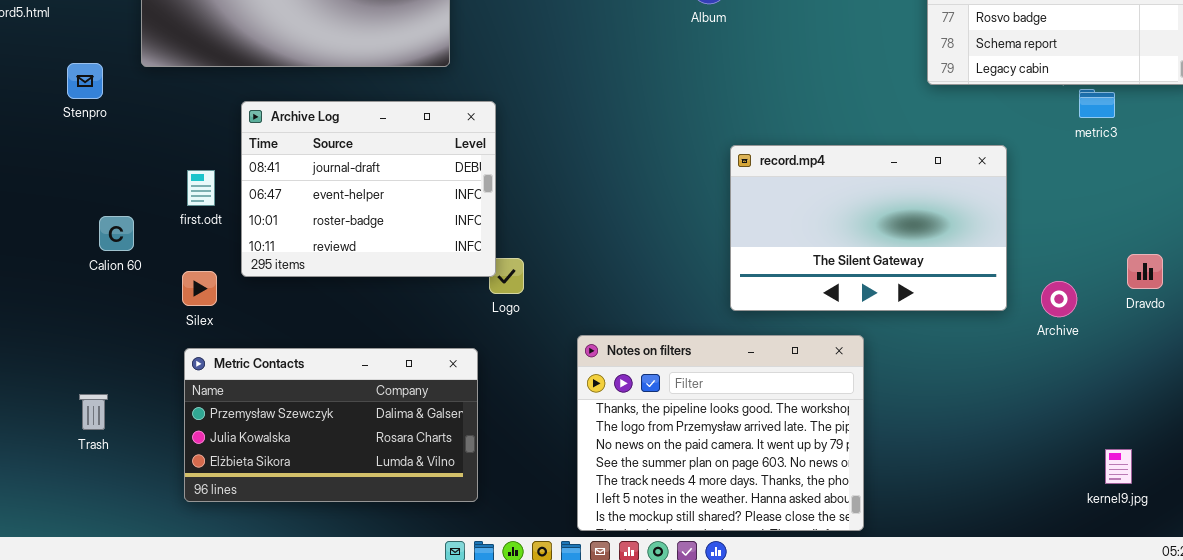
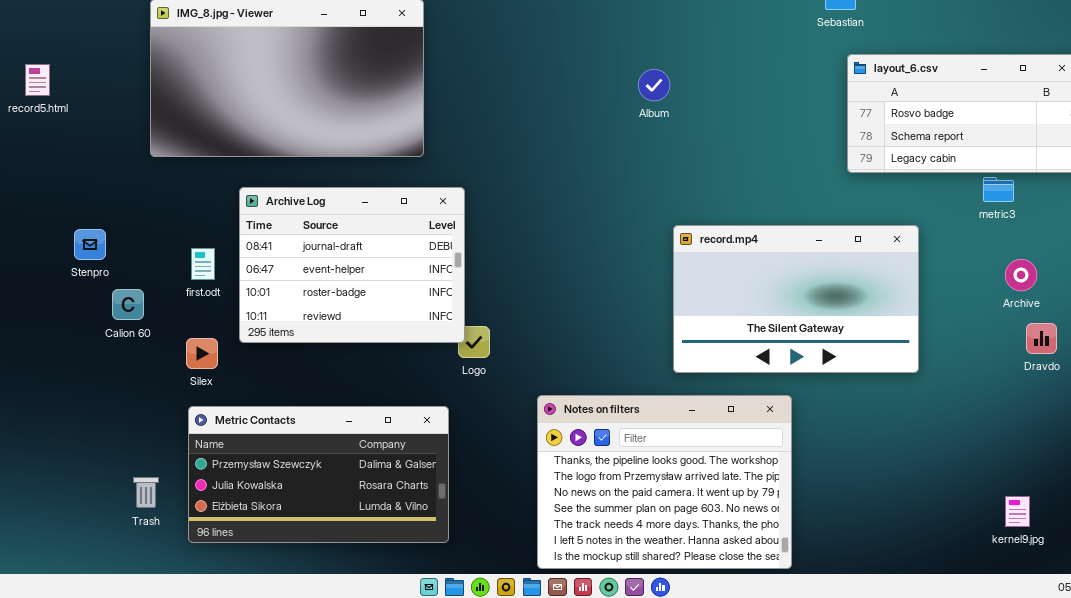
Stenpro: [67,63,103,99] -> [74,229,106,260], moved
Archive: [1041,281,1077,317] -> [1005,259,1037,291], moved
Trash: [79,394,108,430] -> [133,477,159,508], moved

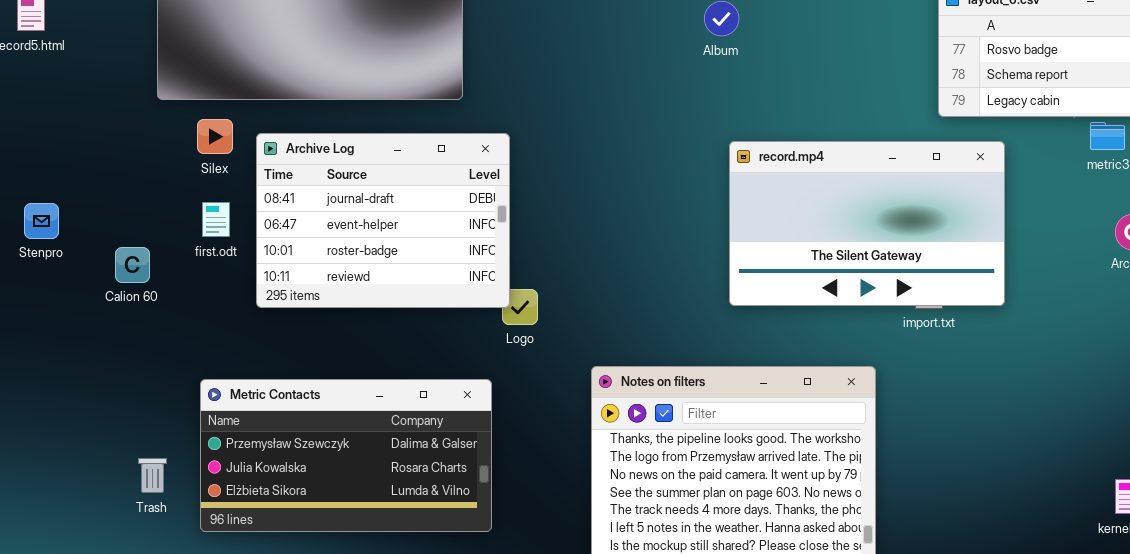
record.mp4: [673,225,919,373] -> [729,141,1005,306], moved
Stenpro: [74,229,106,260] -> [24,203,59,239], moved
Silex: [186,338,218,369] -> [197,119,233,154], moved

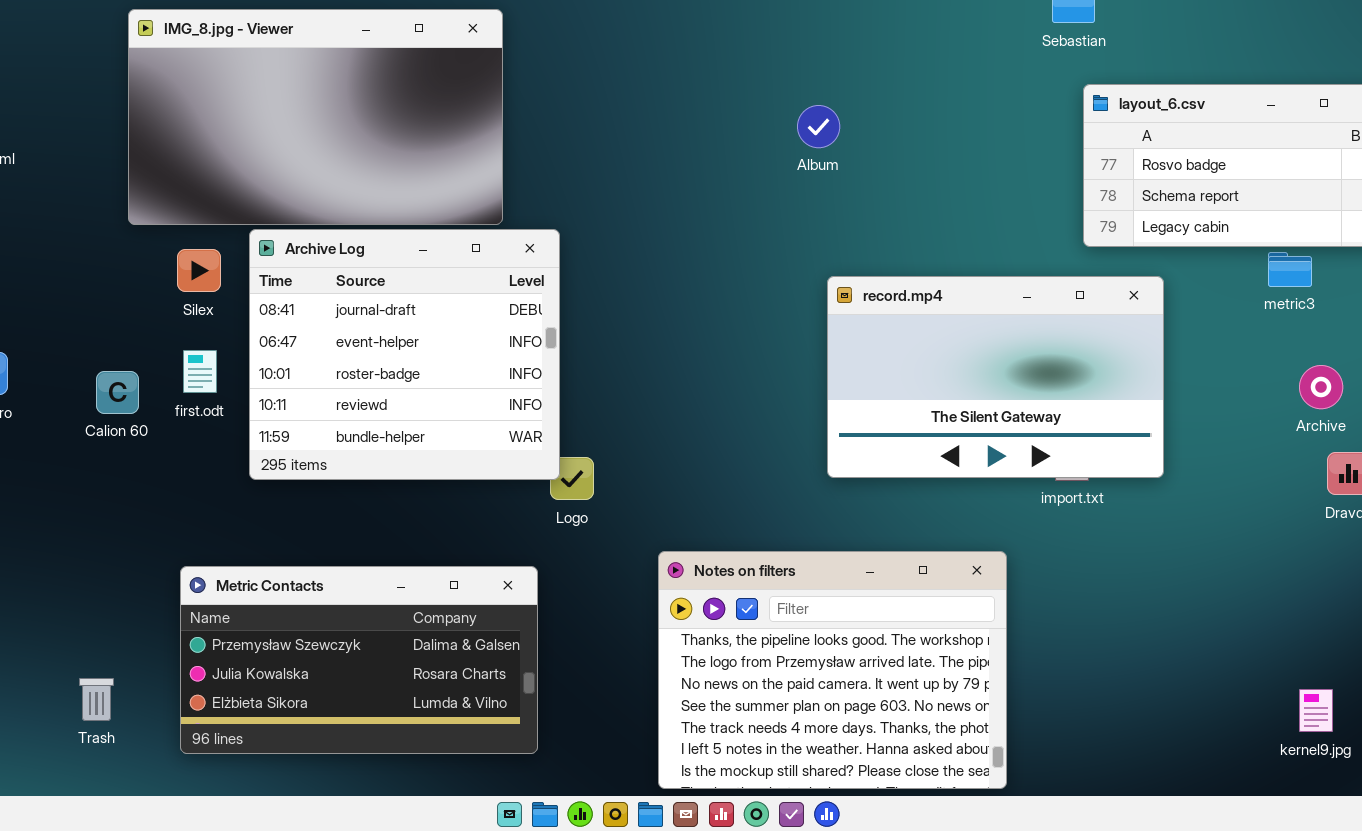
Archive Log: [256,133,510,308] -> [249,229,560,480], resized
Calion 60: [115,247,150,283] -> [96,371,139,414], moved
Trash: [138,458,167,493] -> [79,678,114,721], moved

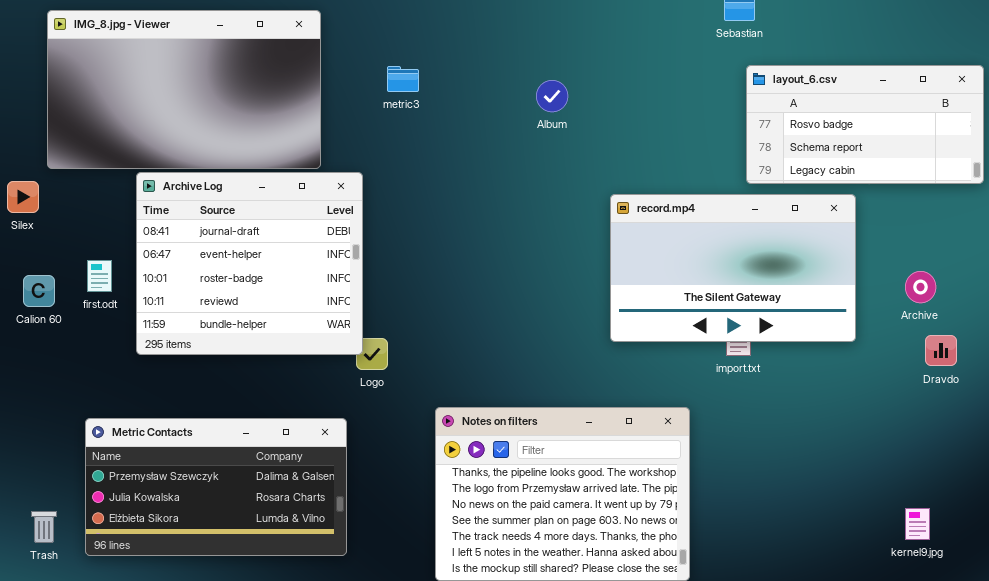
Silex: [177,249,221,292] -> [7,181,39,213], moved
metric3: [1268,252,1312,287] -> [387,66,419,92], moved
record.mp4: [827,276,1164,478] -> [610,194,856,342], moved
Trash: [79,678,114,721] -> [31,511,57,543], moved

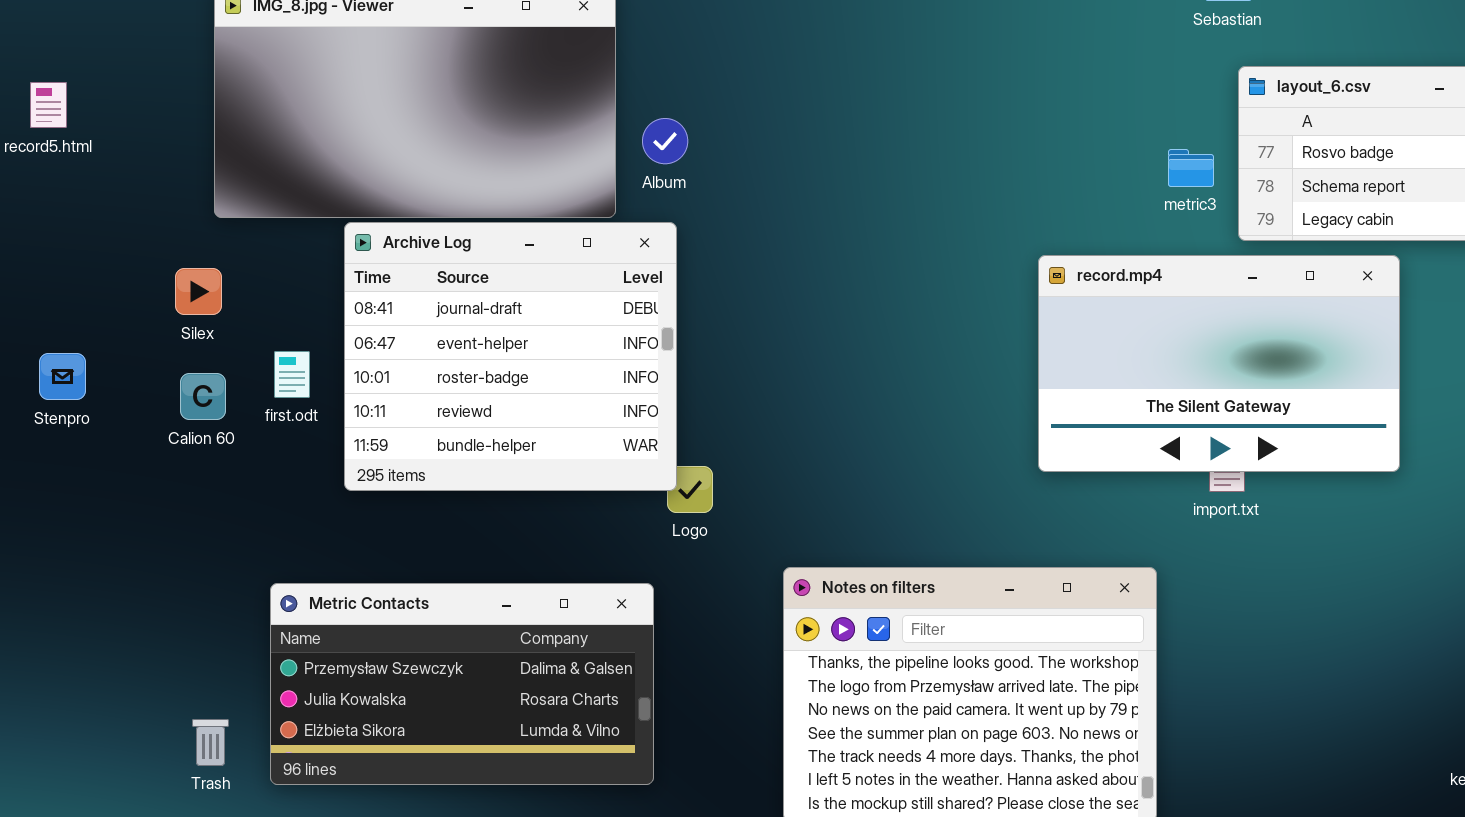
metric3: [387,66,419,92] -> [1168,149,1214,187], moved
Album: [536,80,568,112] -> [642,118,688,164], moved
Silex: [7,181,39,213] -> [175,268,222,315], moved

